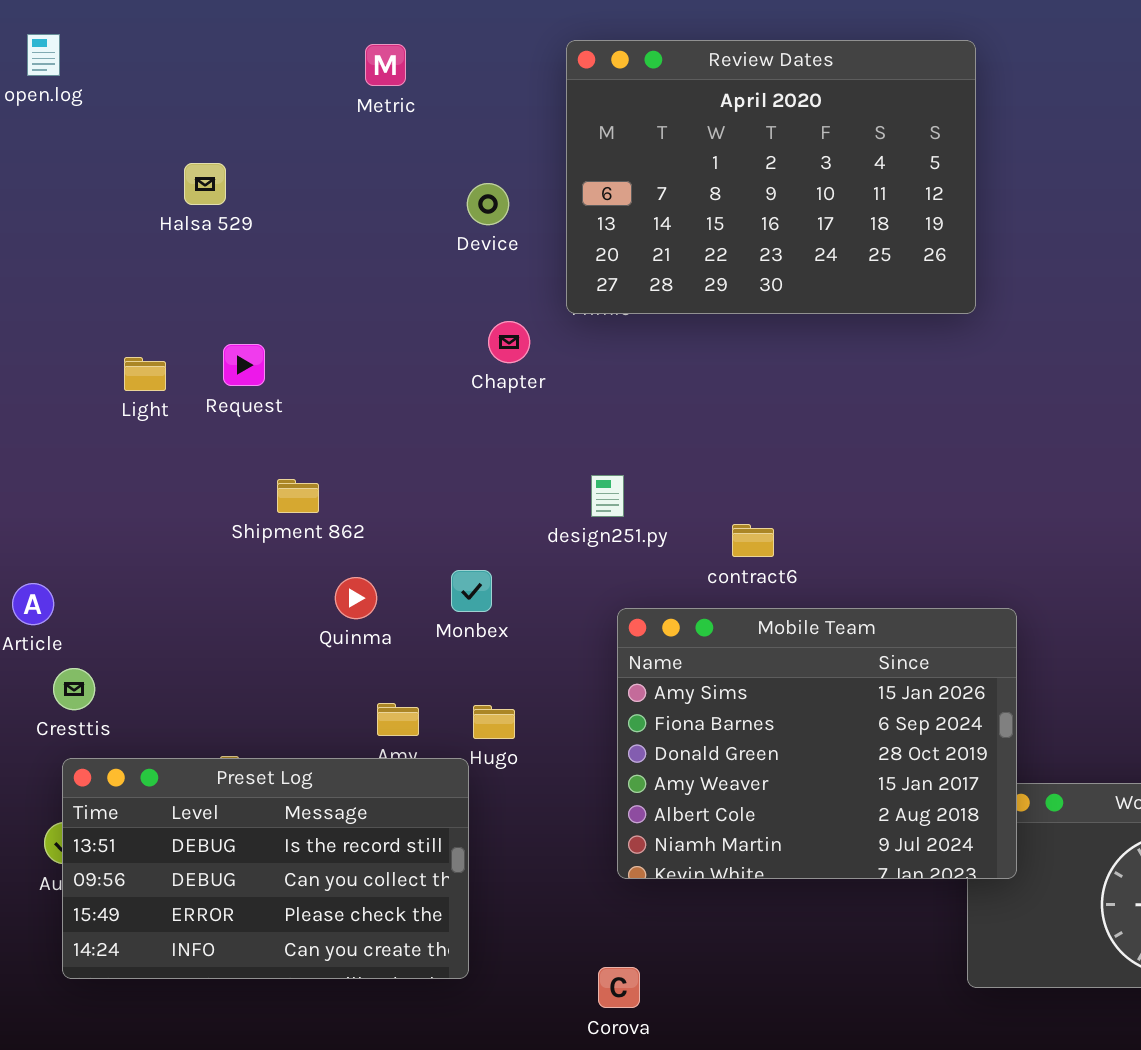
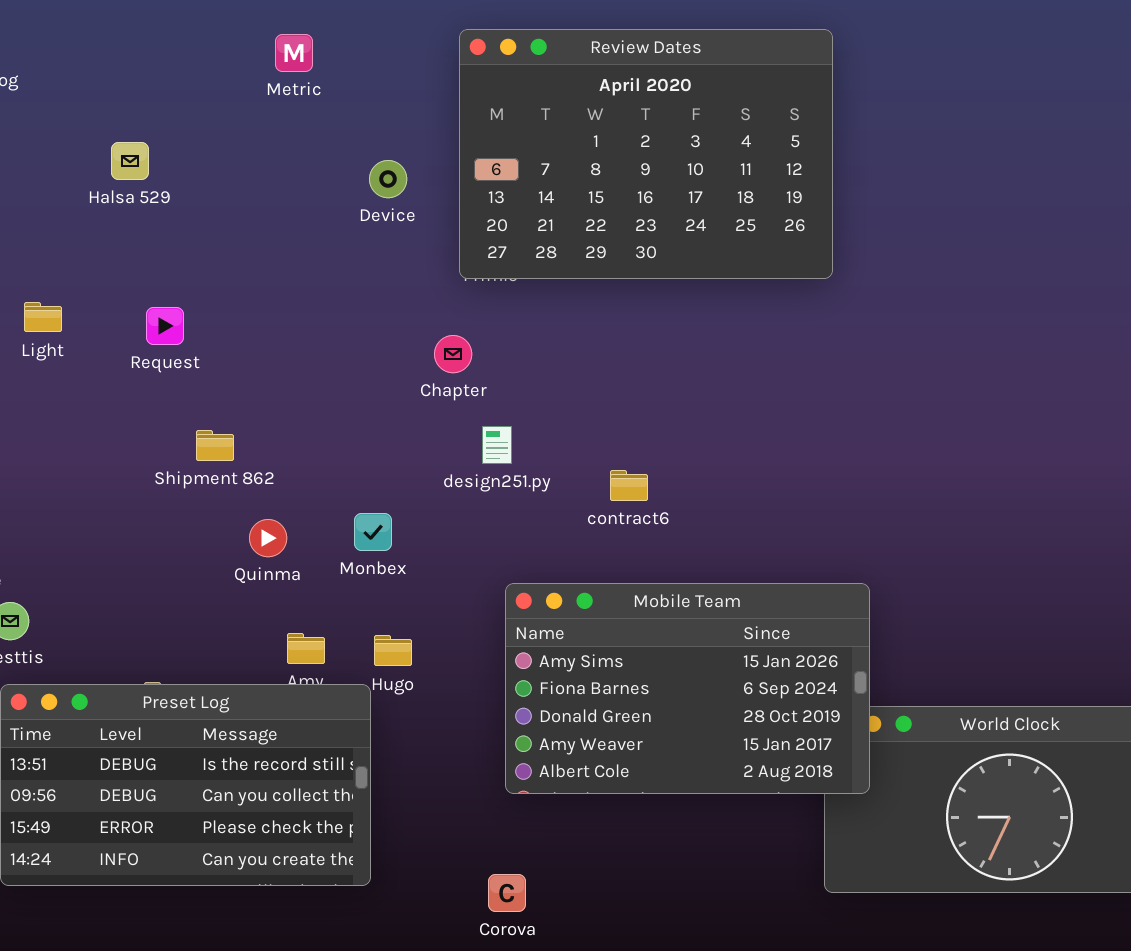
Chapter: [488,321,530,363] -> [434,335,472,373], moved
Light: [124,357,166,391] -> [24,302,62,332], moved
Mobile Team: [617,608,1017,879] -> [505,583,870,794], resized

